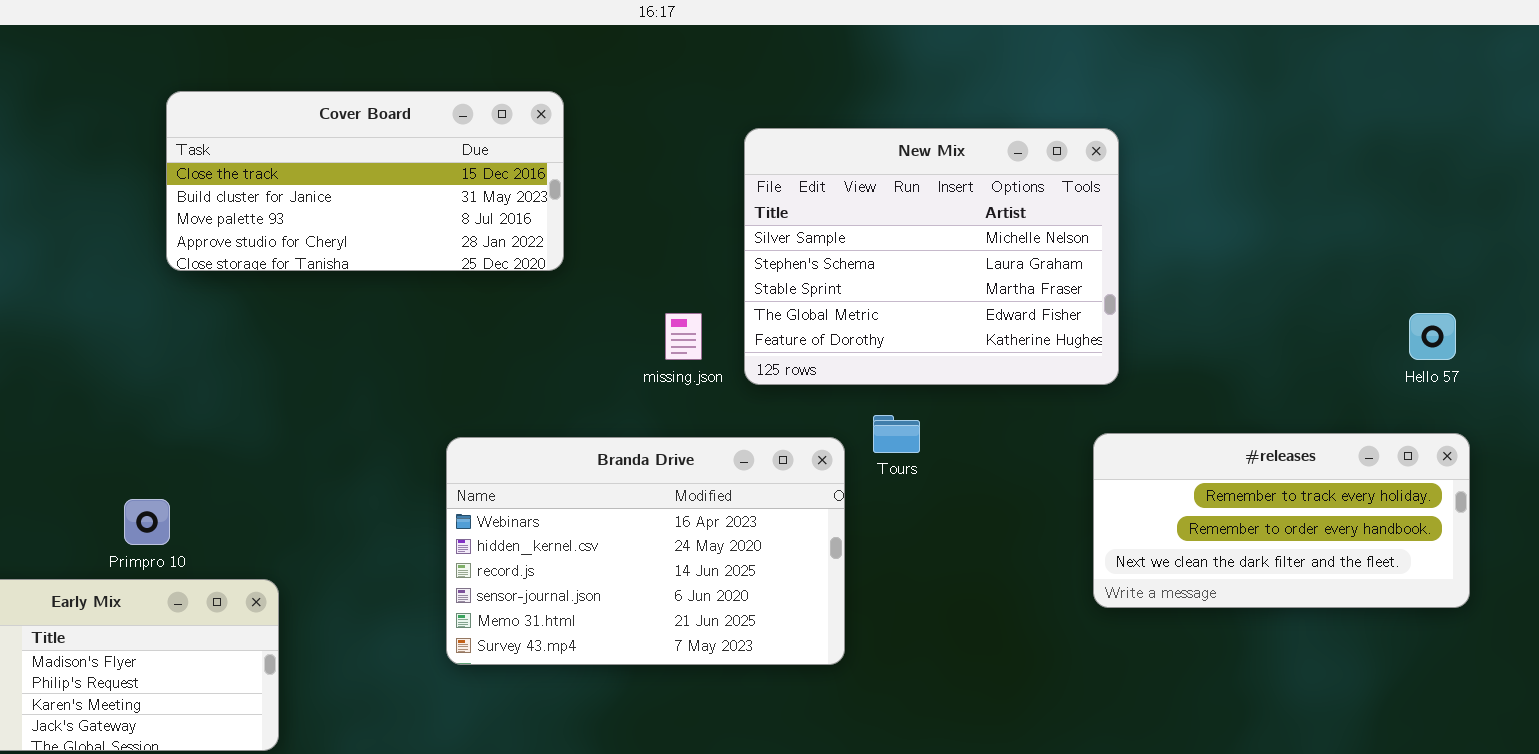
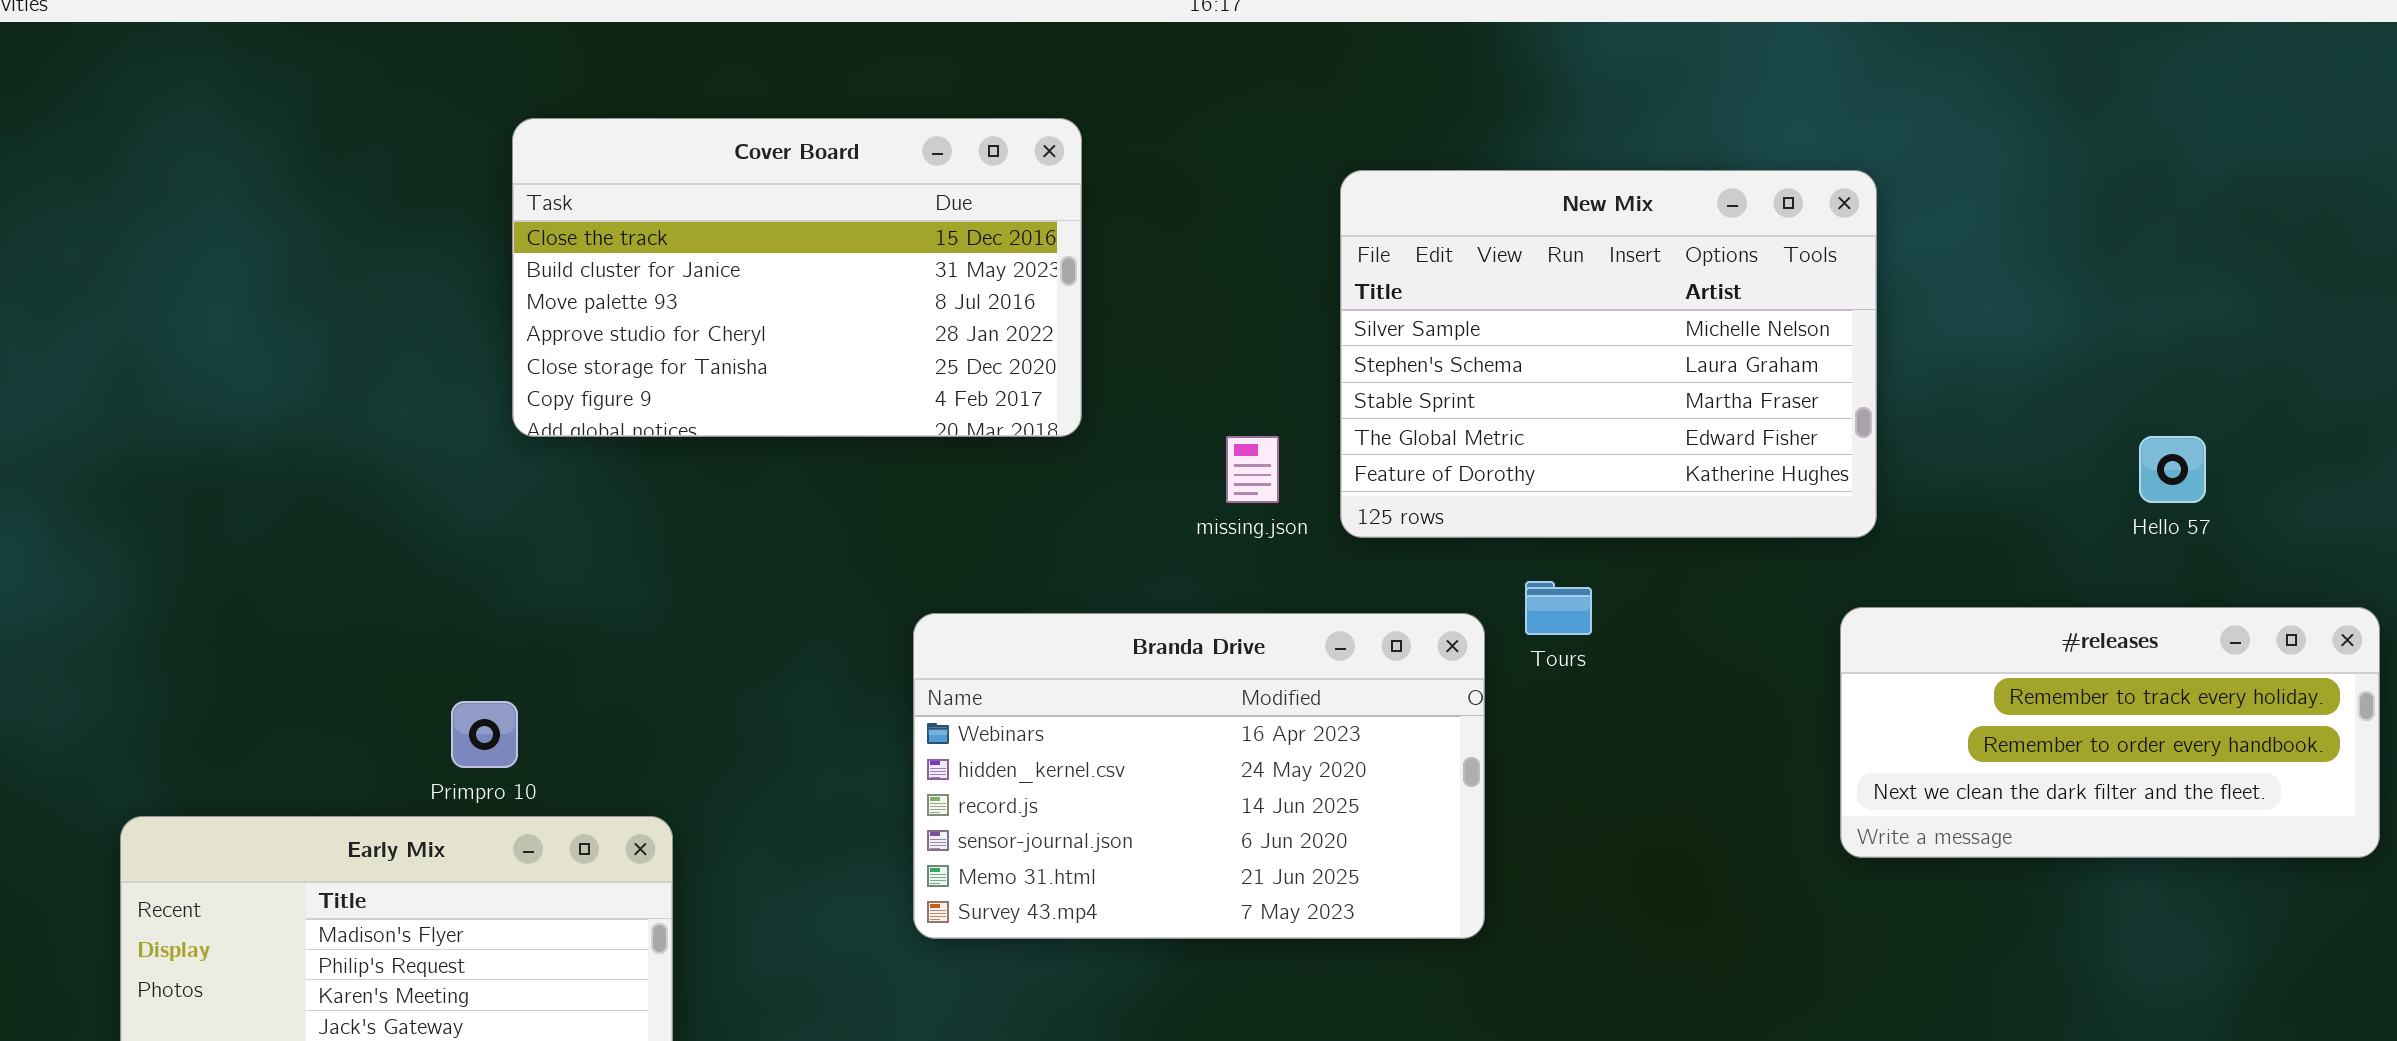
Cover Board: [166,91,564,271] -> [512,118,1082,437], resized
Hello 57: [1409,313,1456,360] -> [2139,436,2206,503], moved

